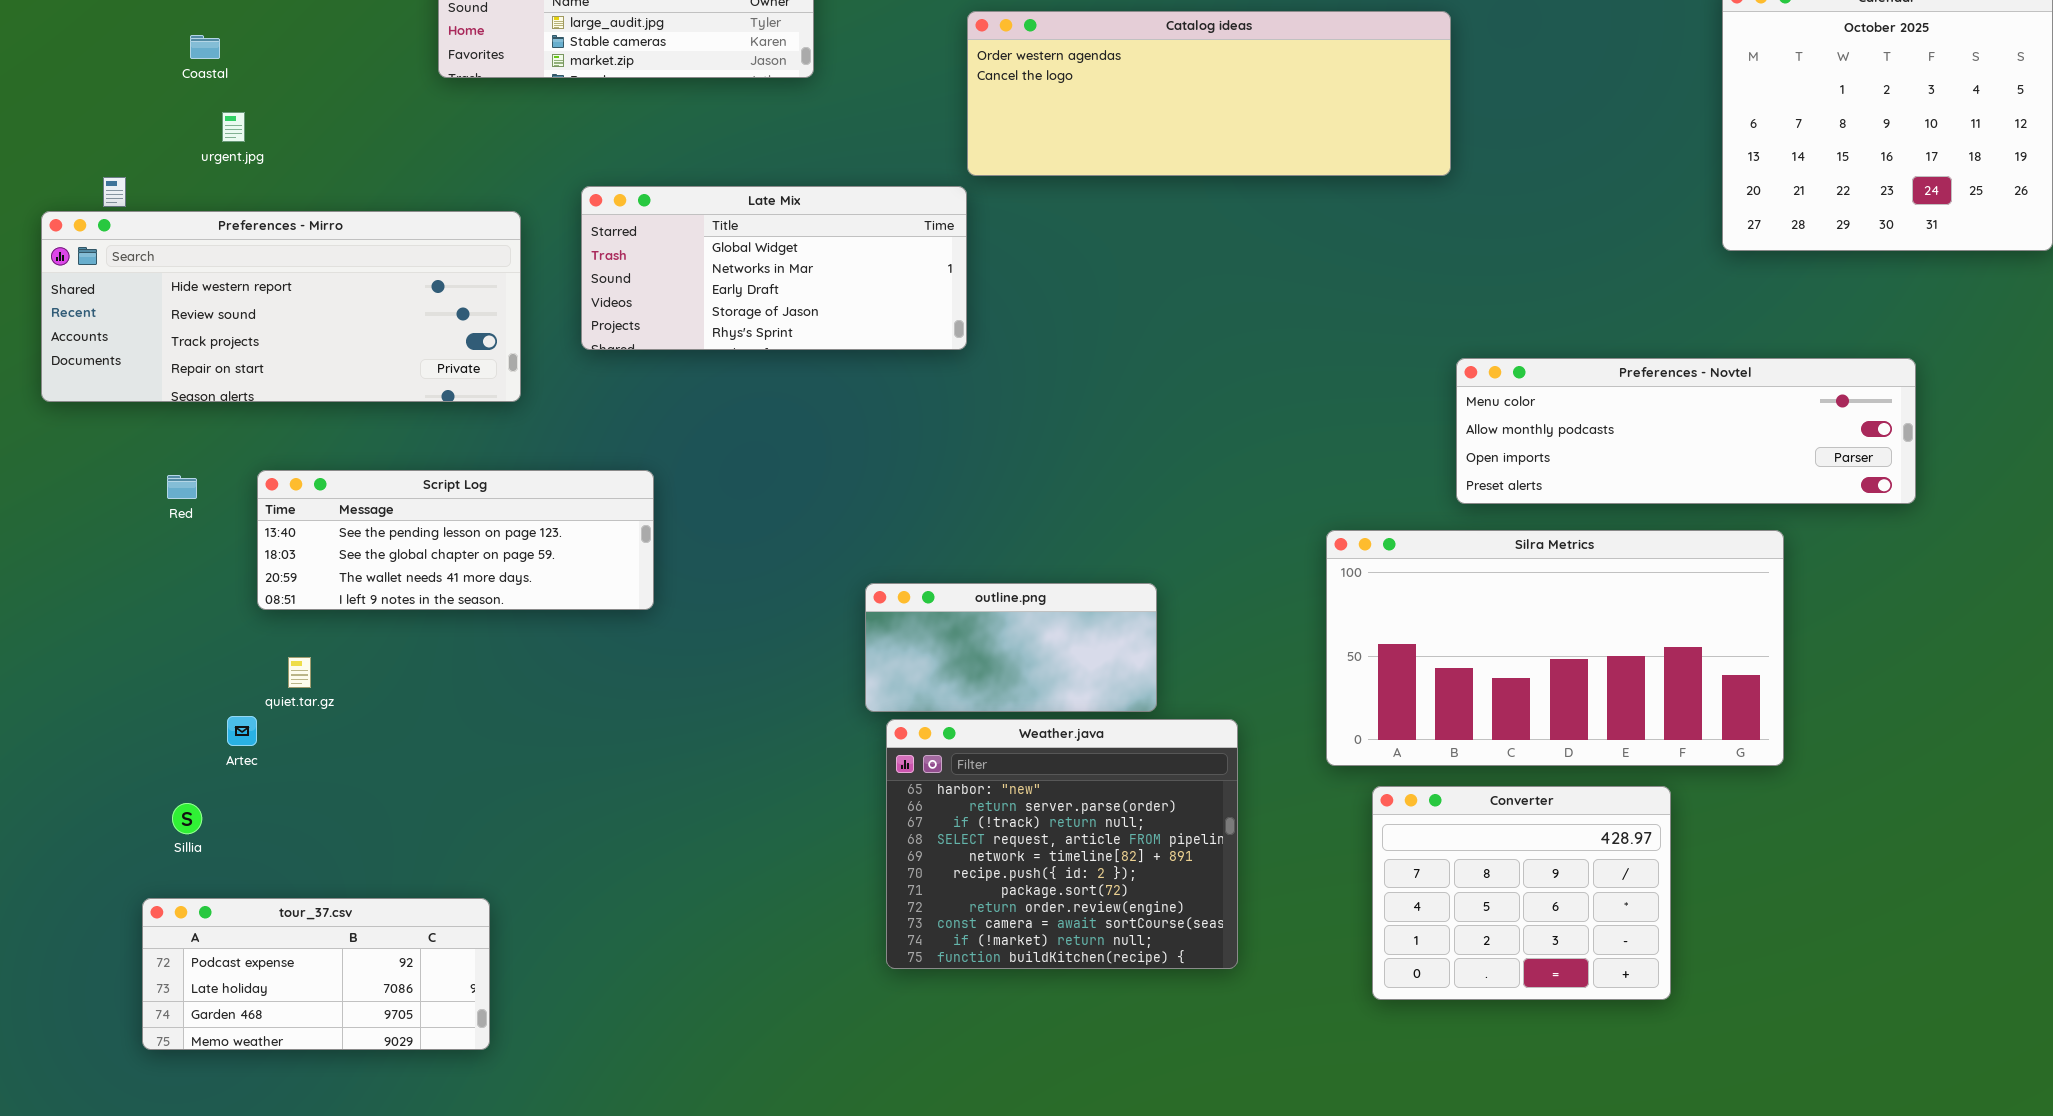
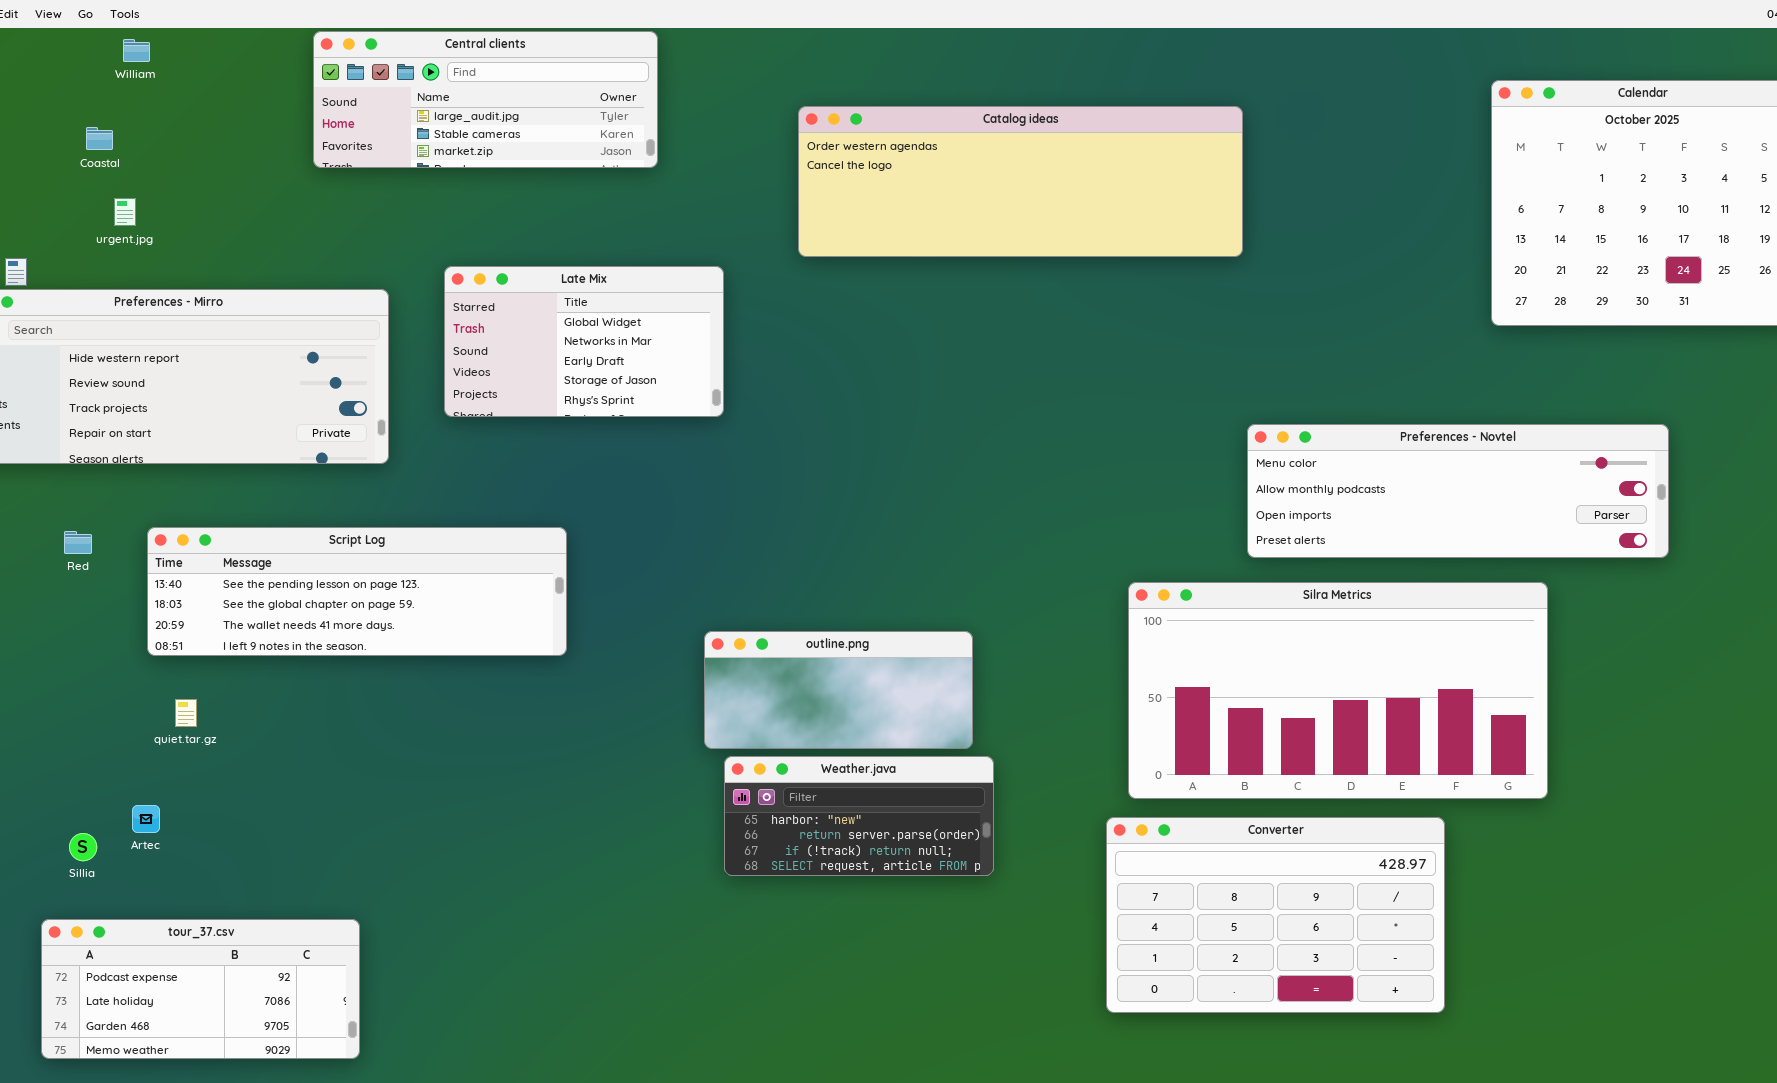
Late Mix: [581,186,967,350] -> [444,266,724,417], resized
Script Log: [257,470,654,610] -> [147,527,567,656], resized
Artec: [227,716,257,746] -> [132,805,160,833], moved
Weather.java: [886,719,1238,969] -> [724,756,994,876], resized
Converter: [1372,786,1671,1000] -> [1106,817,1445,1013], resized

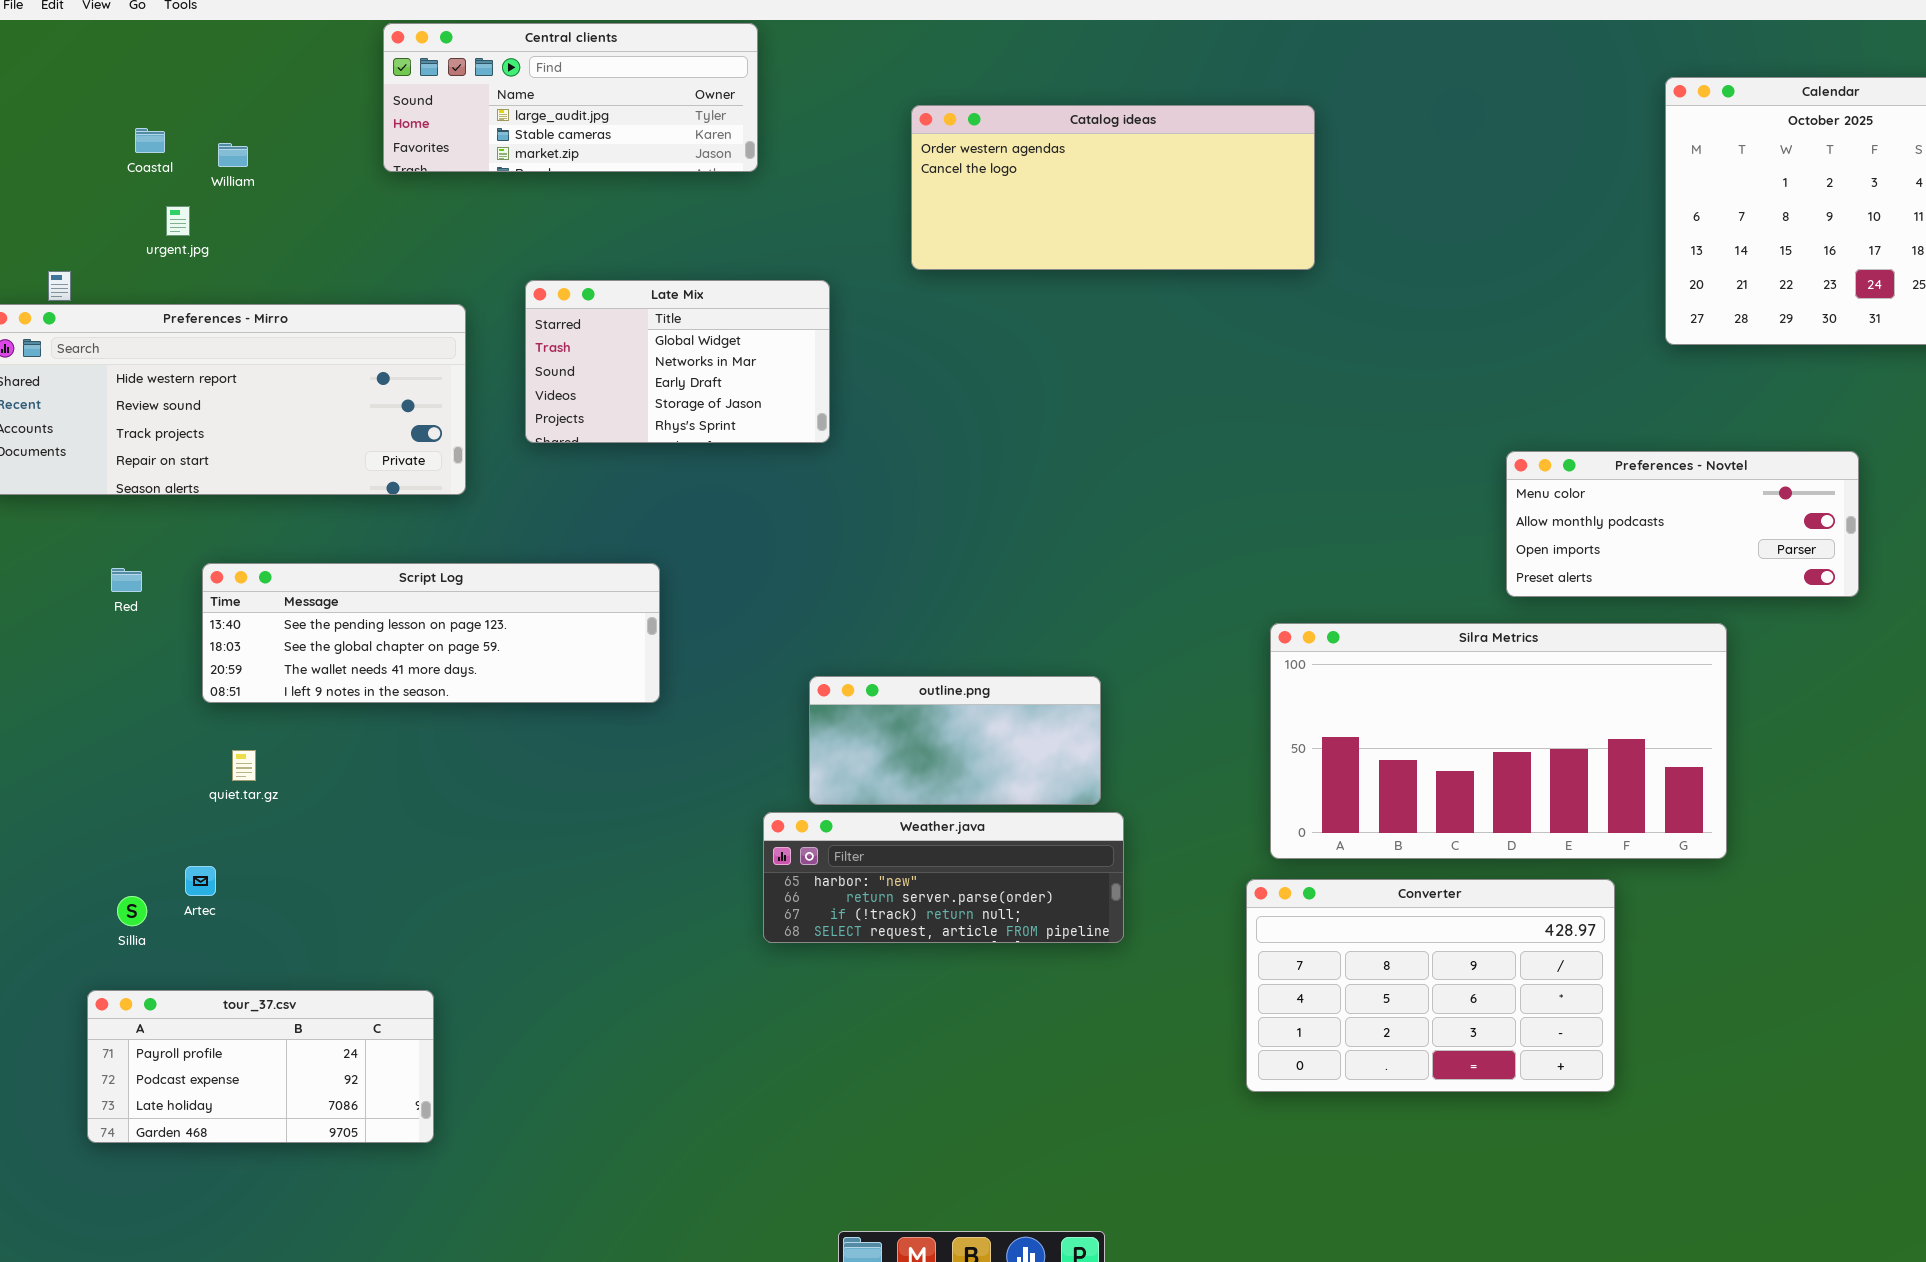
William: [123,39,150,62] -> [218,143,248,167], moved
Catalog ideas: [798,106,1243,257] -> [911,105,1315,270], resized
Preferences - Novtel: [1247,424,1669,558] -> [1506,451,1859,597], resized
Weather.java: [724,756,994,876] -> [763,812,1124,943], resized
tour_37.csv: [41,919,360,1059] -> [87,990,434,1143], scrolled up 1 row

